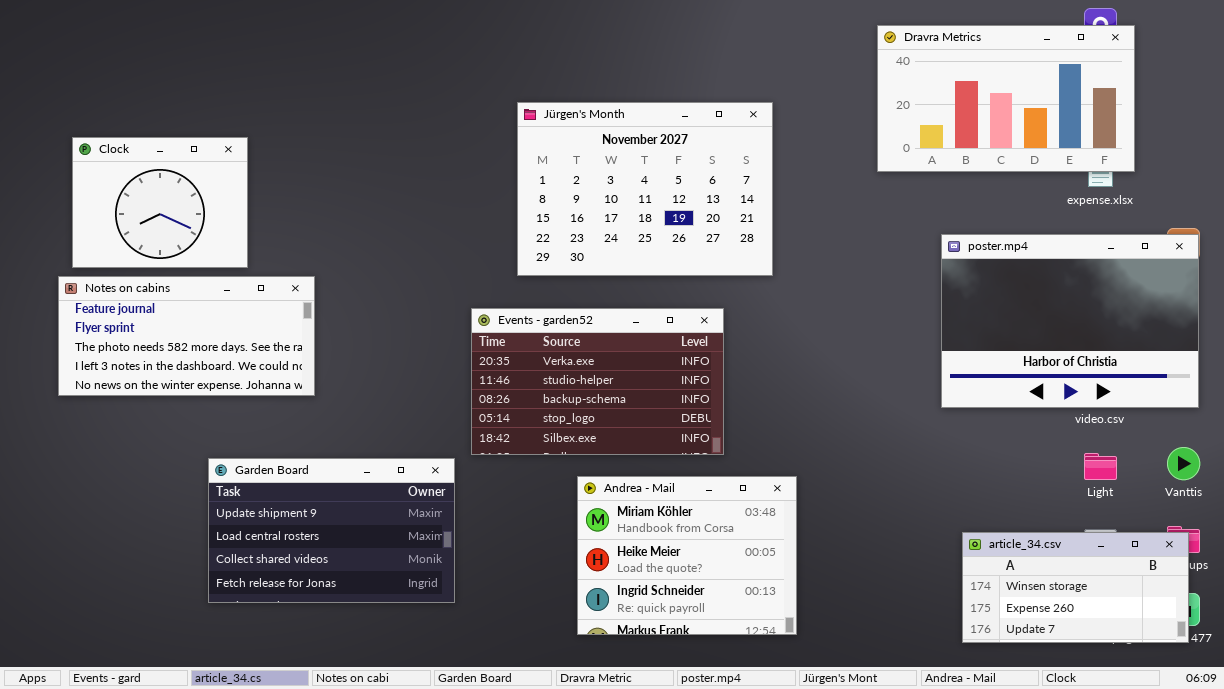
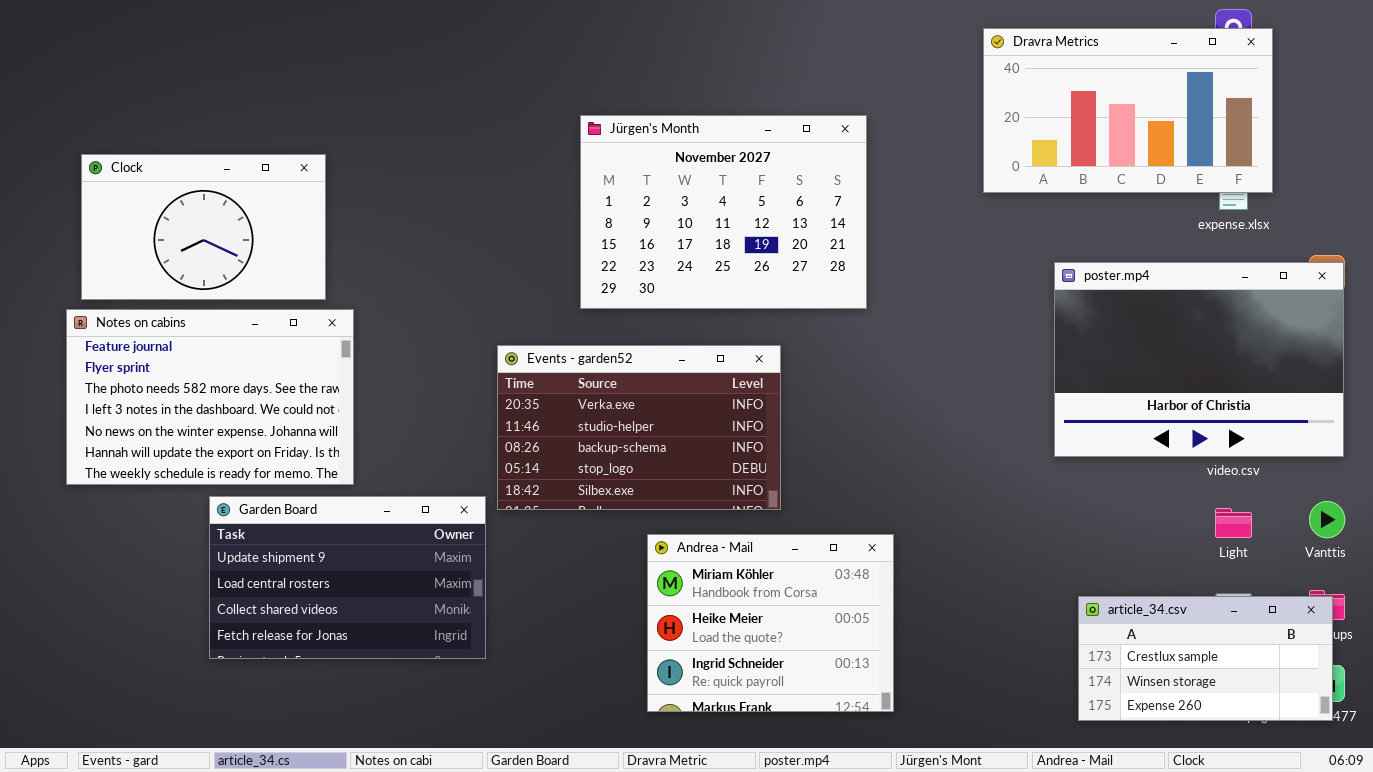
Clock: [72,137,248,268] -> [81,154,326,300], resized
Notes on cabins: [58,276,315,396] -> [66,309,354,485], resized
Events - garden52: [471,308,724,455] -> [497,345,781,510], moved
Garden Board: [208,458,455,603] -> [209,496,486,659], moved
article_34.csv: [962,532,1189,643] -> [1078,596,1333,721], scrolled up 1 row

